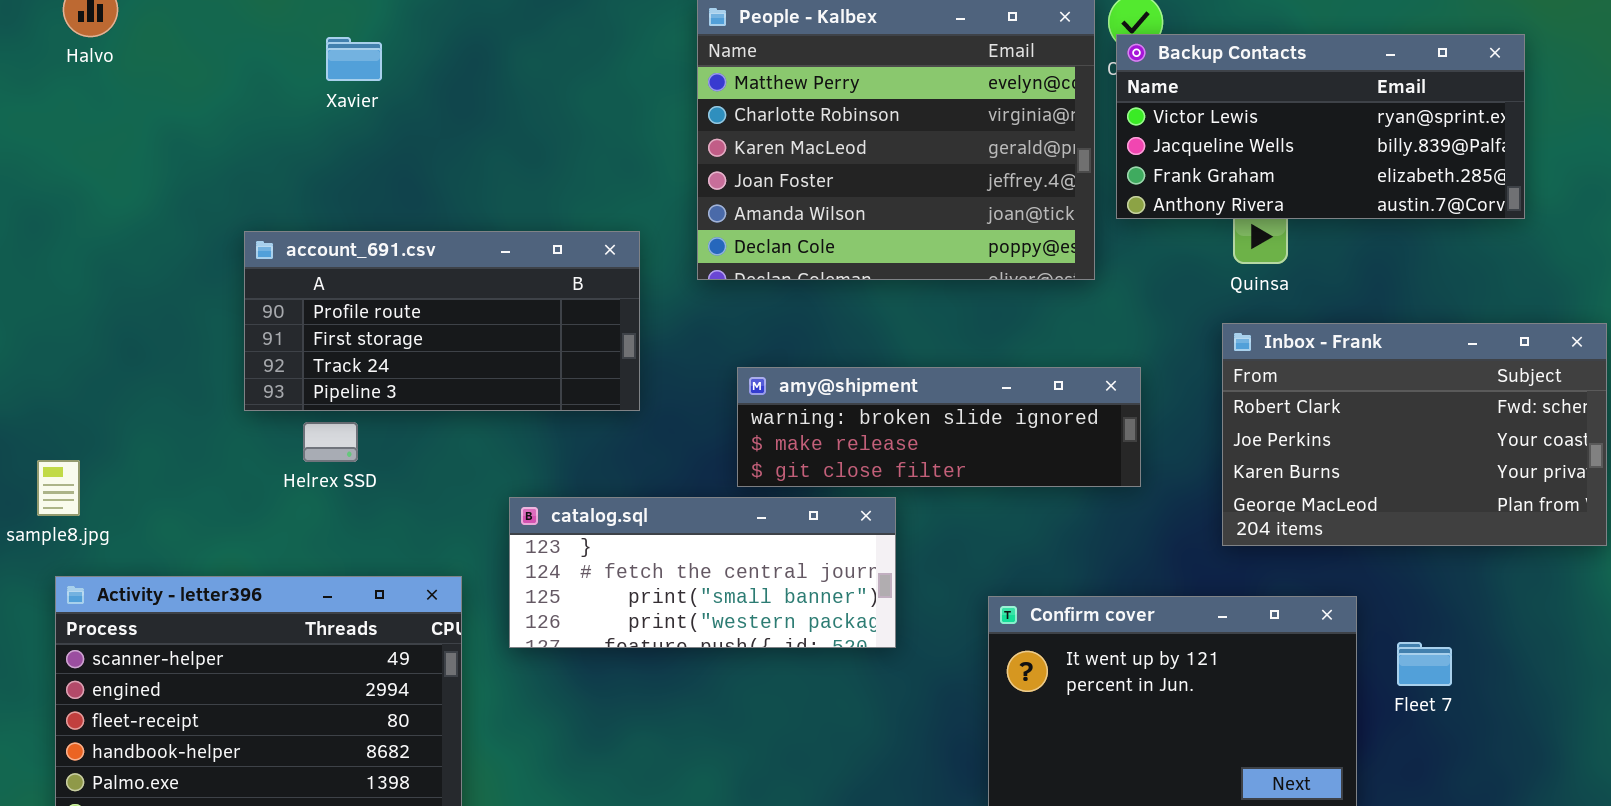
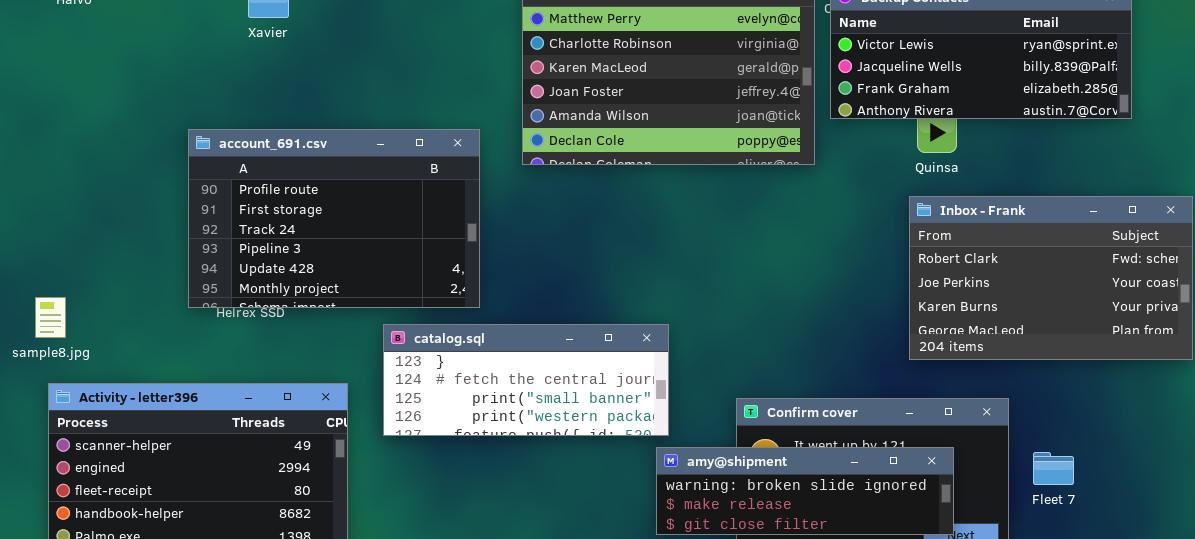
account_691.csv: [244,231,640,411] -> [188,129,480,308], resized
amy@shipment: [737,367,1141,487] -> [656,447,954,535], moved
Fleet 7: [1397,642,1452,686] -> [1033,452,1074,485], moved

